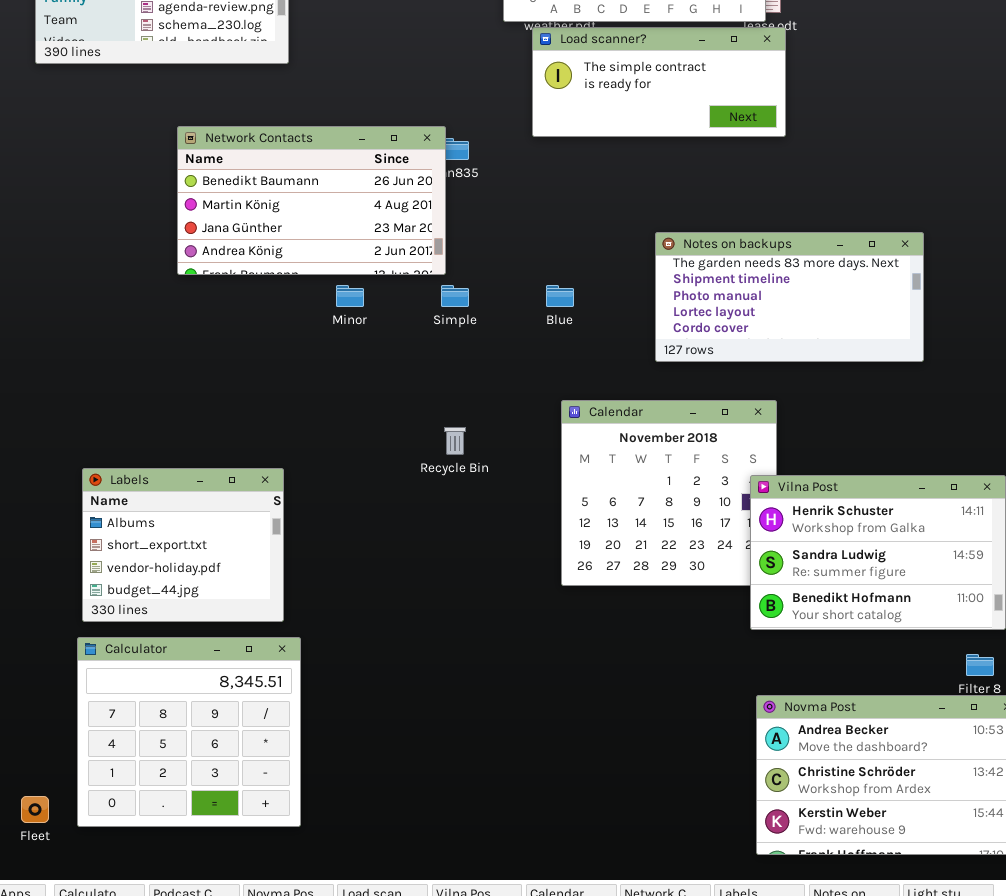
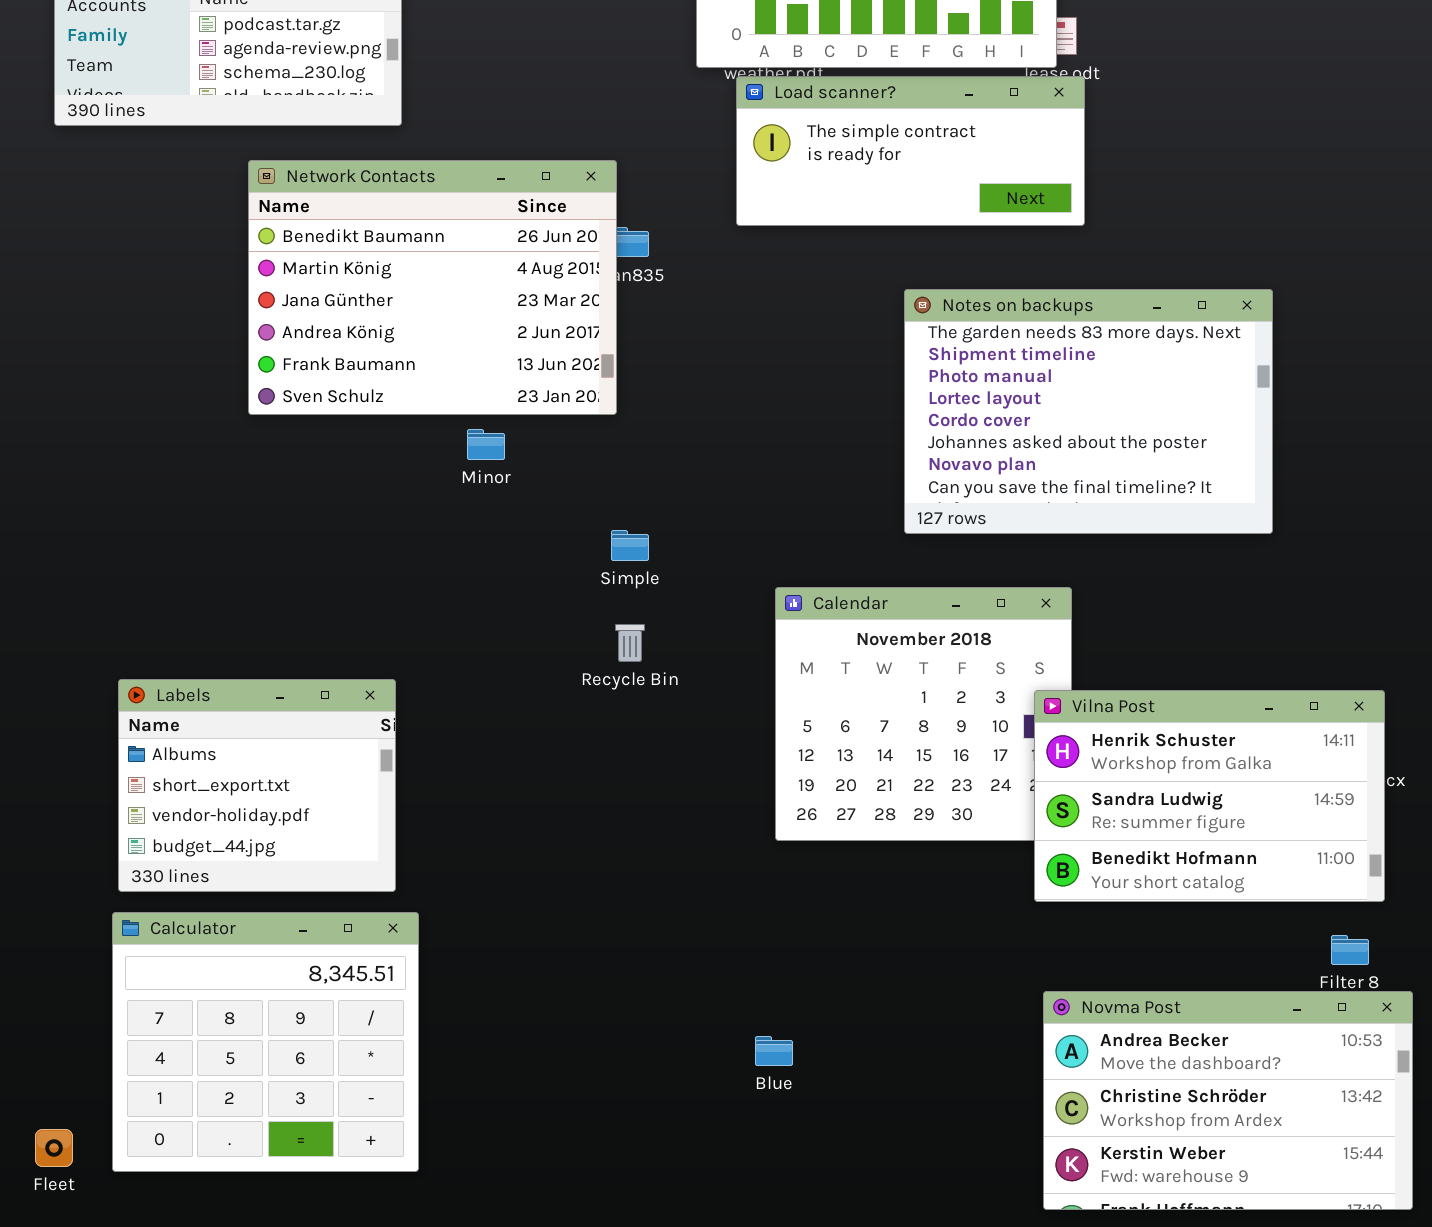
Network Contacts: [177,126,446,275] -> [248,160,617,415], resized
Notes on backups: [655,232,924,362] -> [904,289,1273,534], resized
Simple: [441,285,469,307] -> [611,530,649,561], moved
Blue: [546,285,574,307] -> [755,1036,793,1066], moved

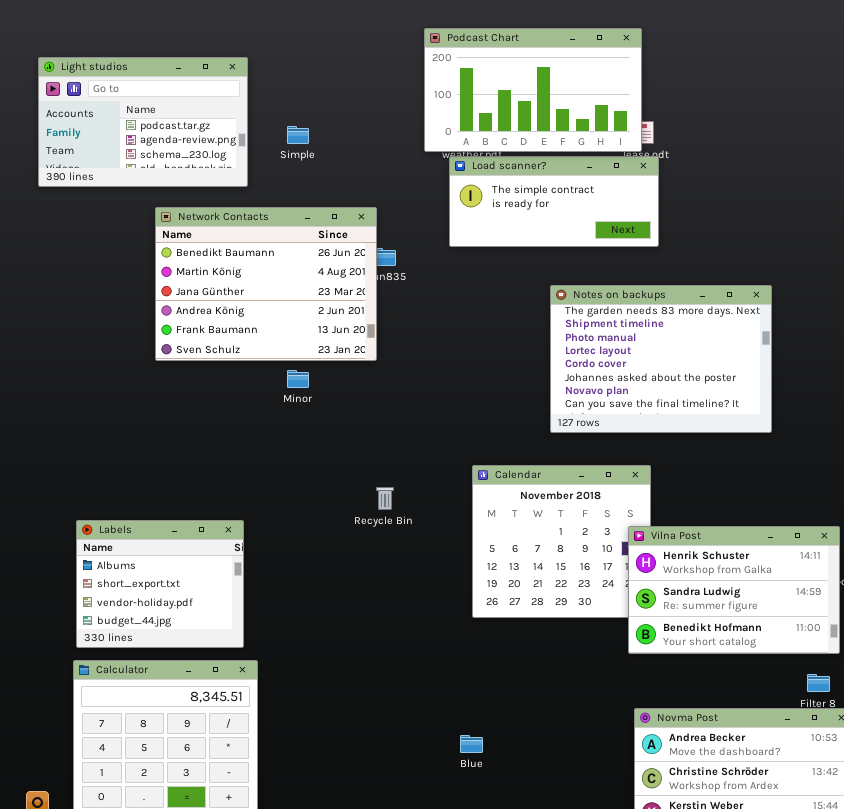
Simple: [611,530,649,561] -> [287,126,309,144], moved

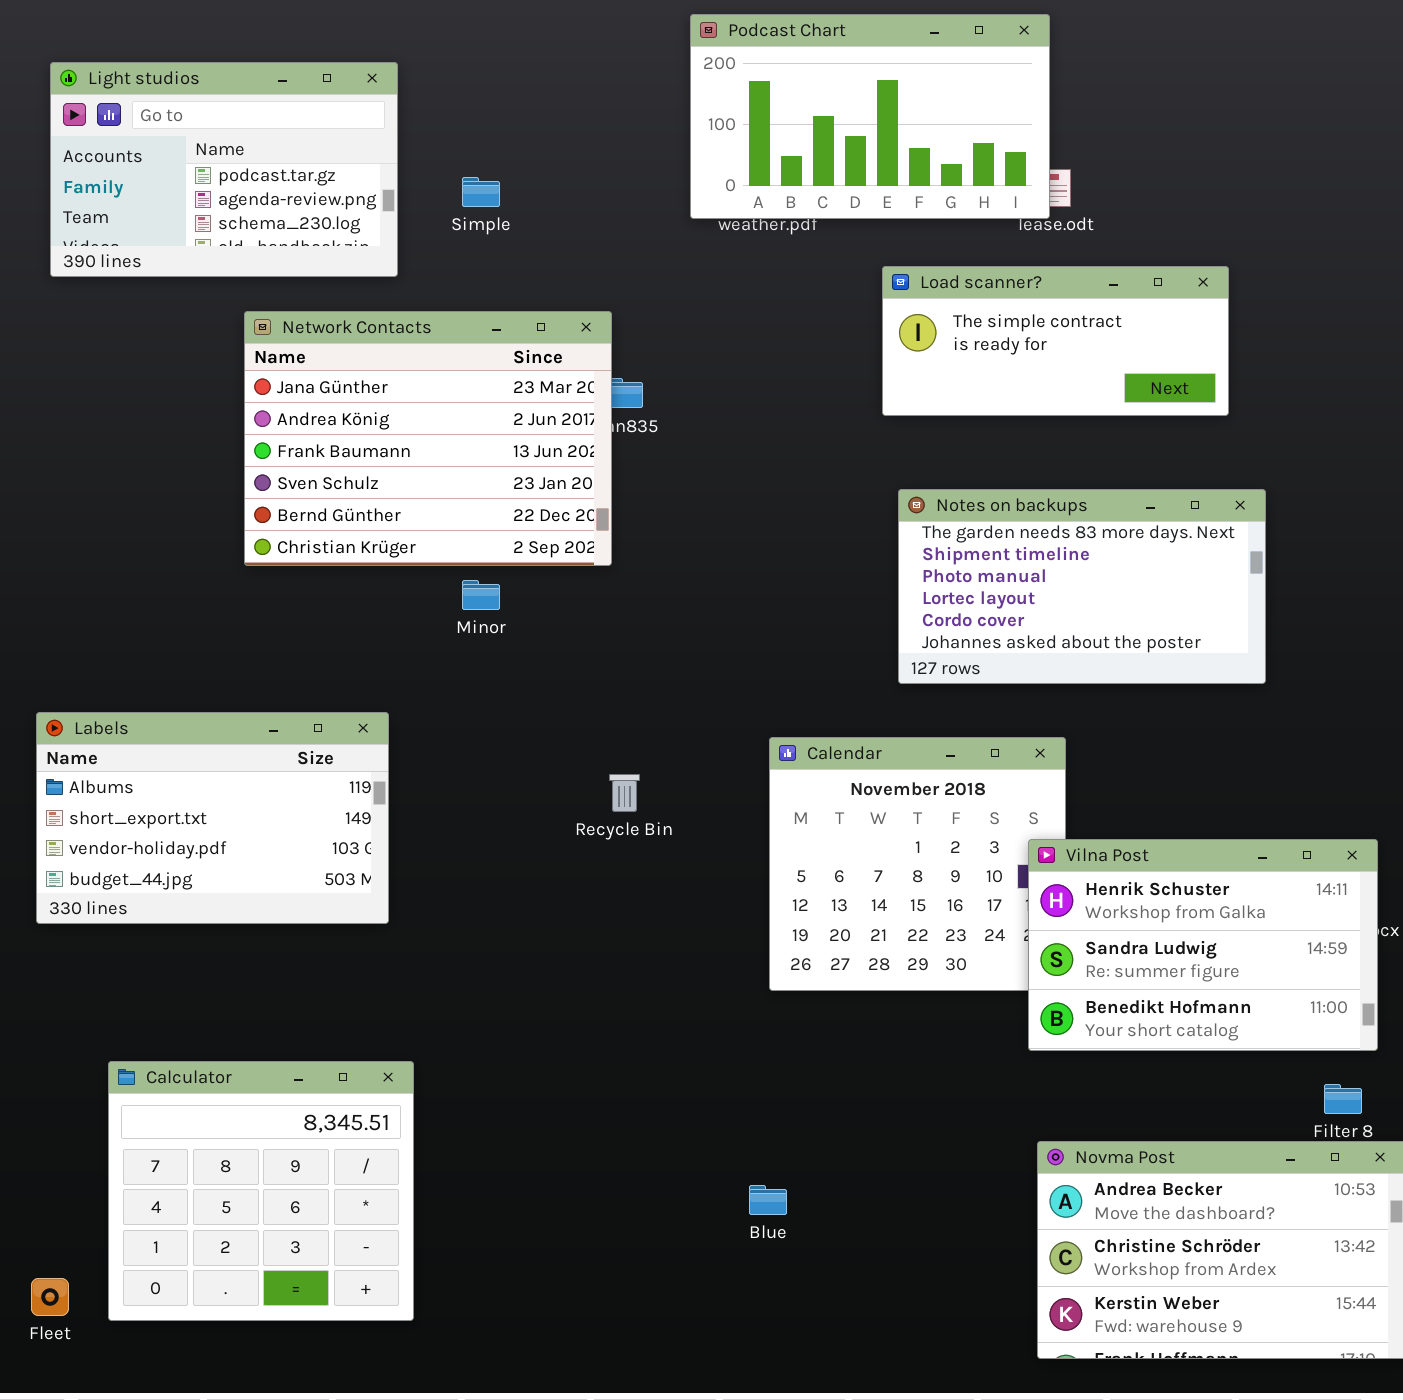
Load scanner?: [449,156,659,247] -> [882,266,1229,416], moved
Network Contacts: [155,207,377,361] -> [244,311,612,566], scrolled down 2 rows
Notes on backups: [550,285,772,433] -> [898,489,1266,684], resized
Labels: [76,520,244,648] -> [36,712,389,924], moved, resized

